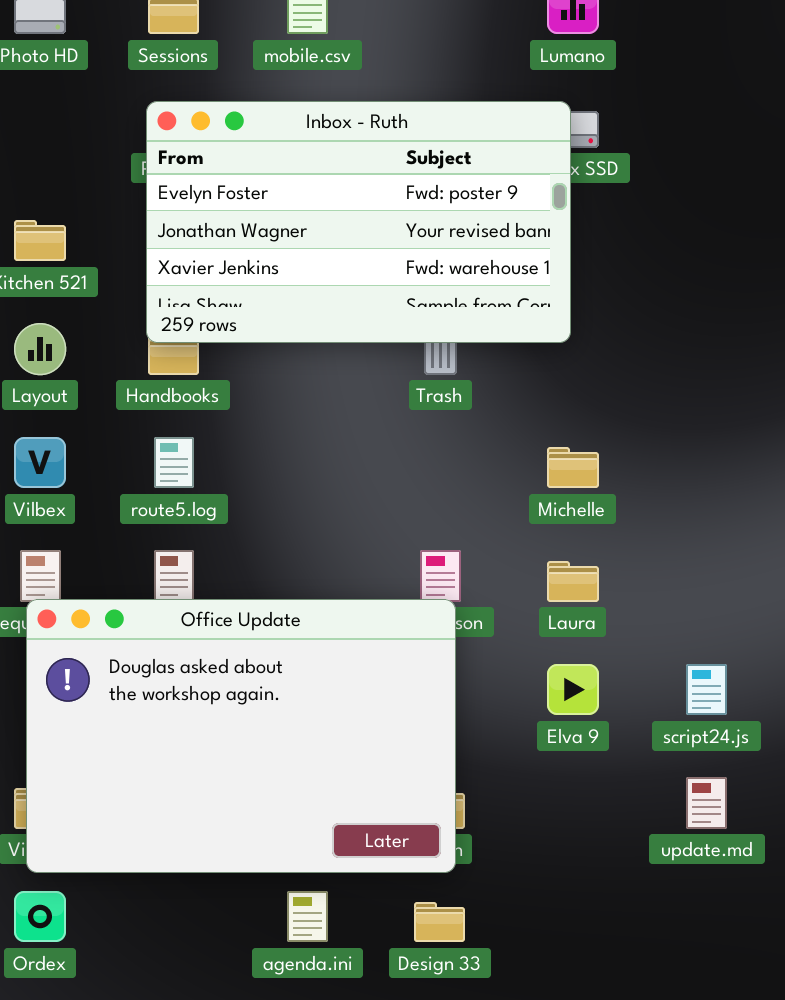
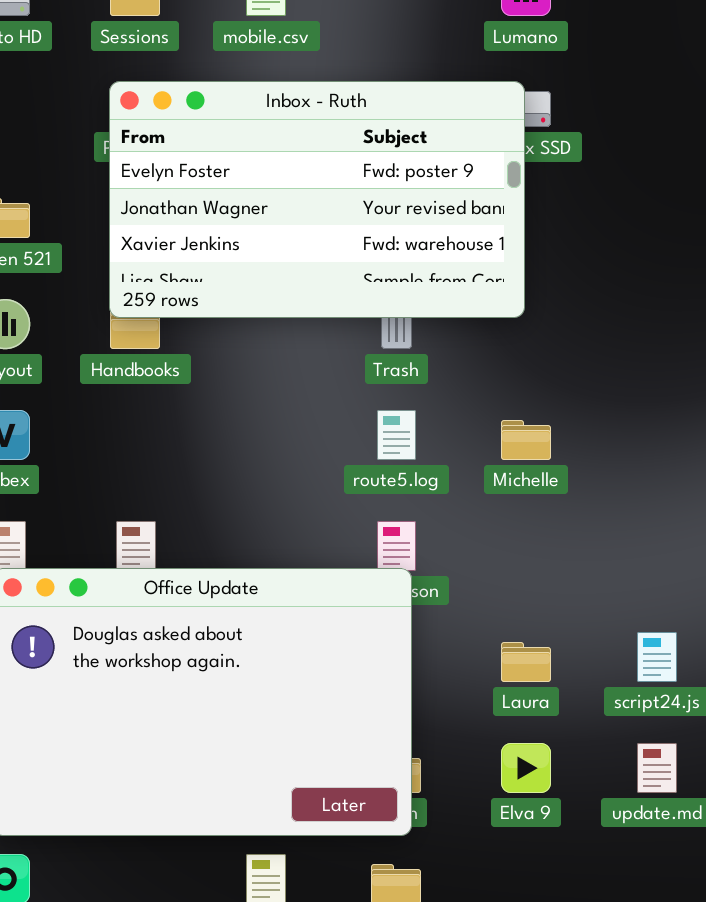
route5.log: [154,437,194,488] -> [377,410,416,460], moved
Laura: [547,561,599,602] -> [501,642,551,682], moved
Elva 9: [547,664,599,715] -> [501,743,551,793], moved

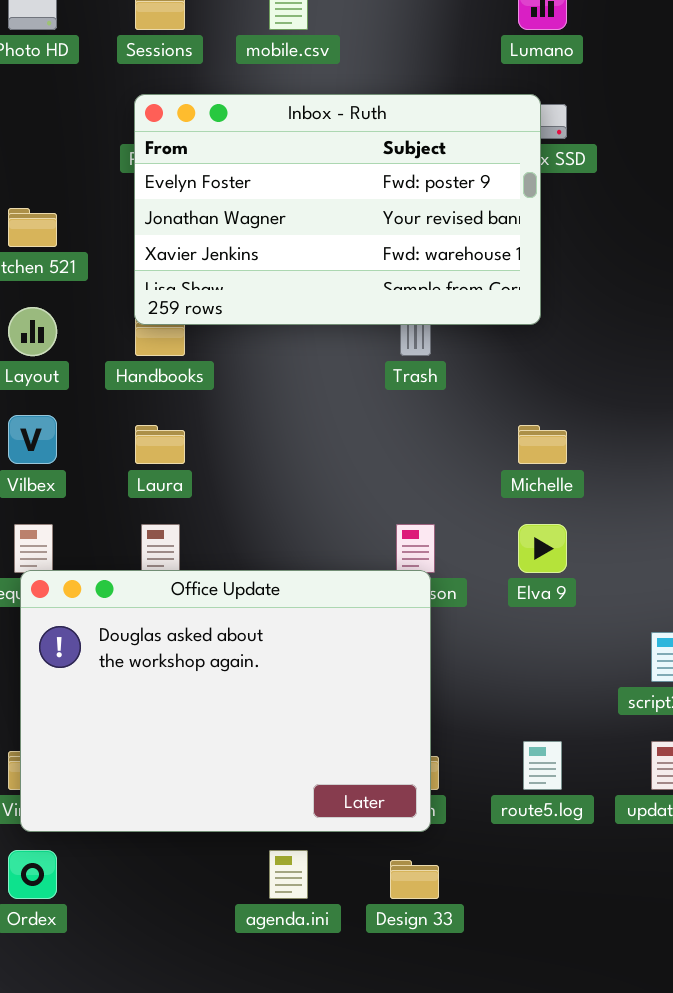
route5.log: [377,410,416,460] -> [523,741,562,790], moved
Laura: [501,642,551,682] -> [135,425,185,464], moved
Elva 9: [501,743,551,793] -> [518,524,567,573], moved

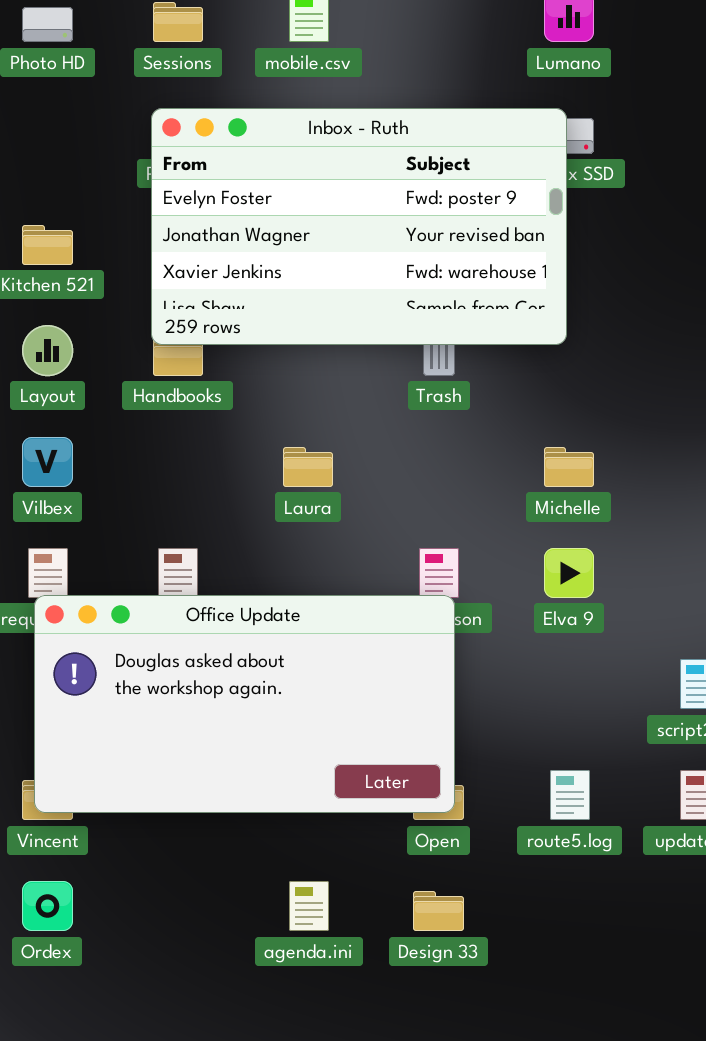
Laura: [135,425,185,464] -> [283,447,333,487], moved
Office Update: [20,570,431,832] -> [34,595,455,813], resized

